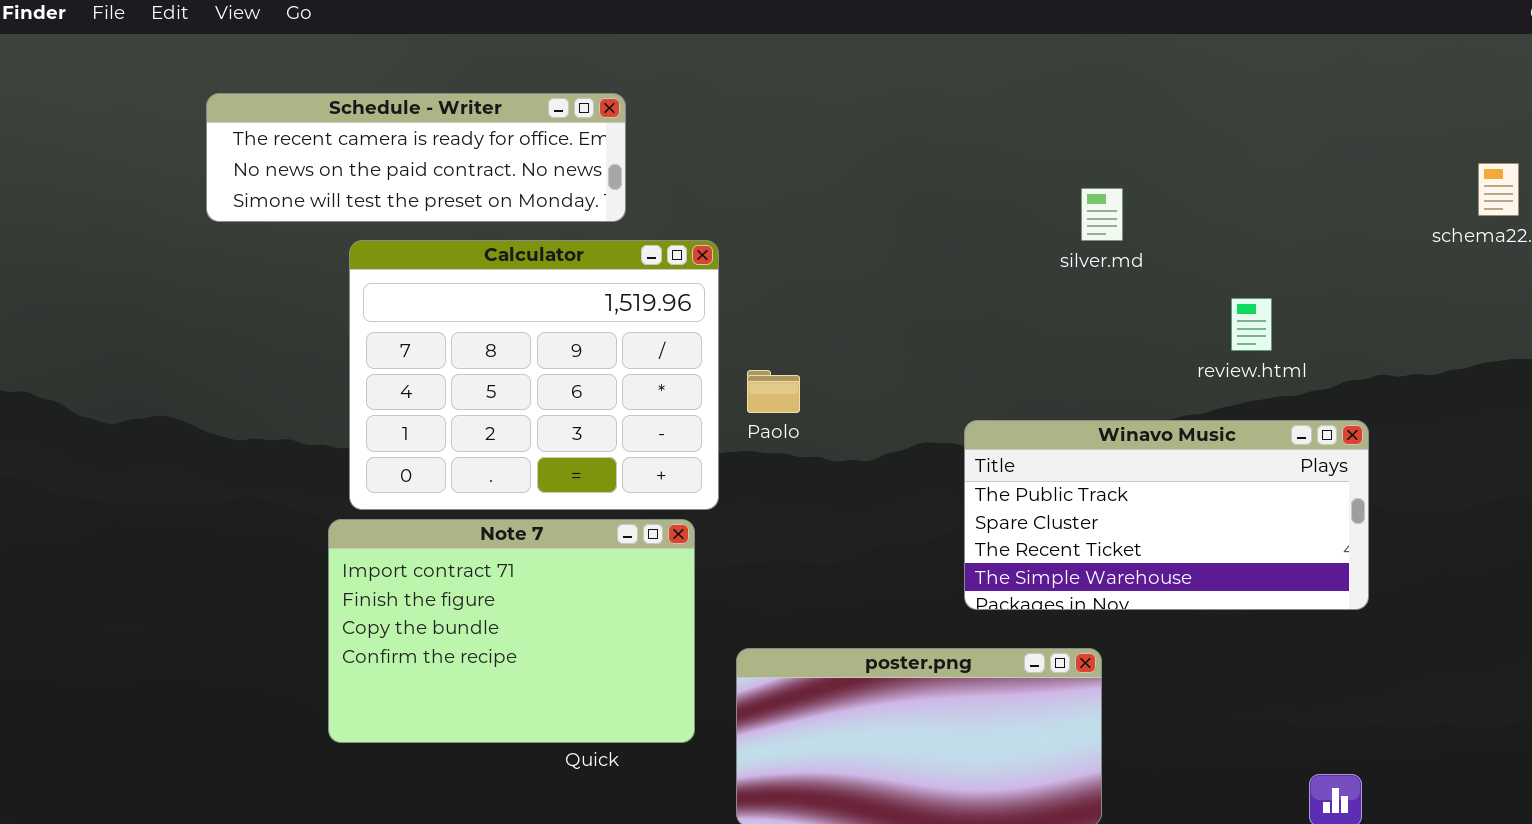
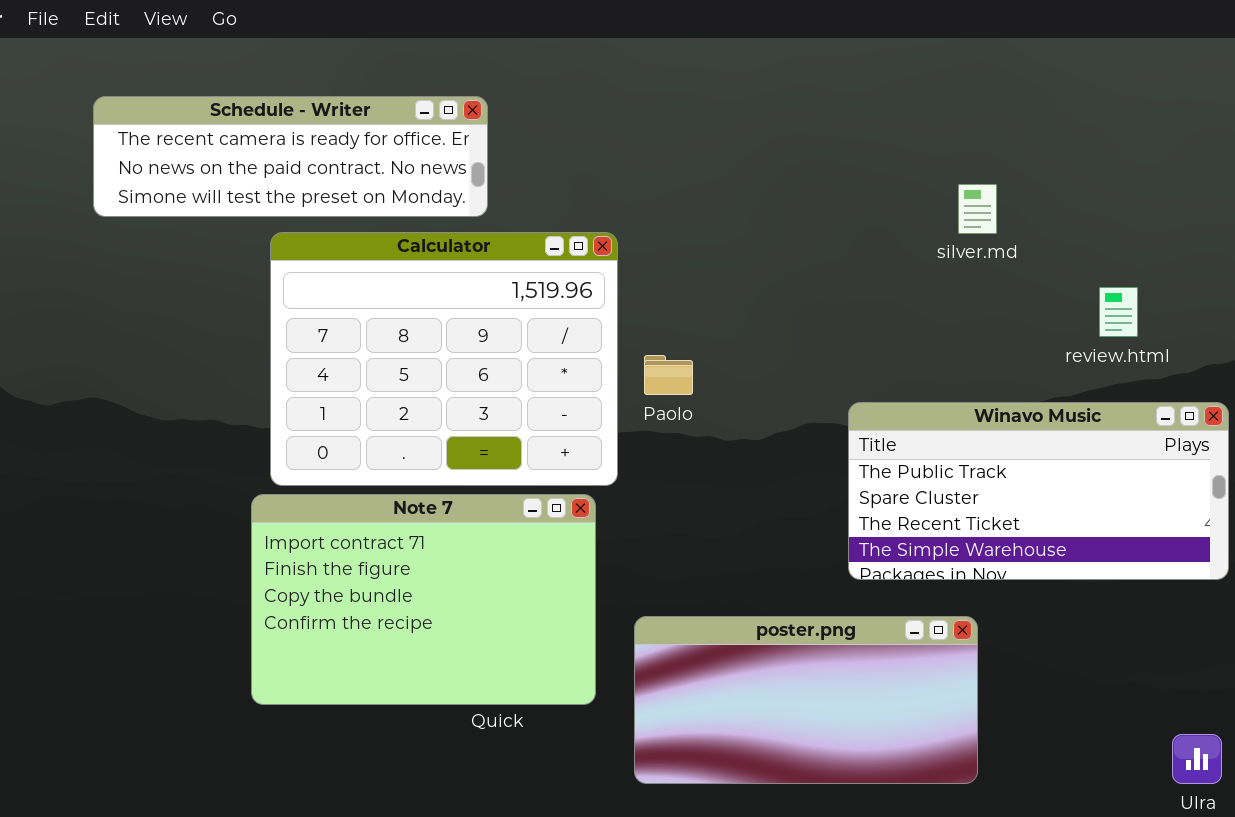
Schedule - Writer: [206,93,626,222] -> [93,96,488,217], moved

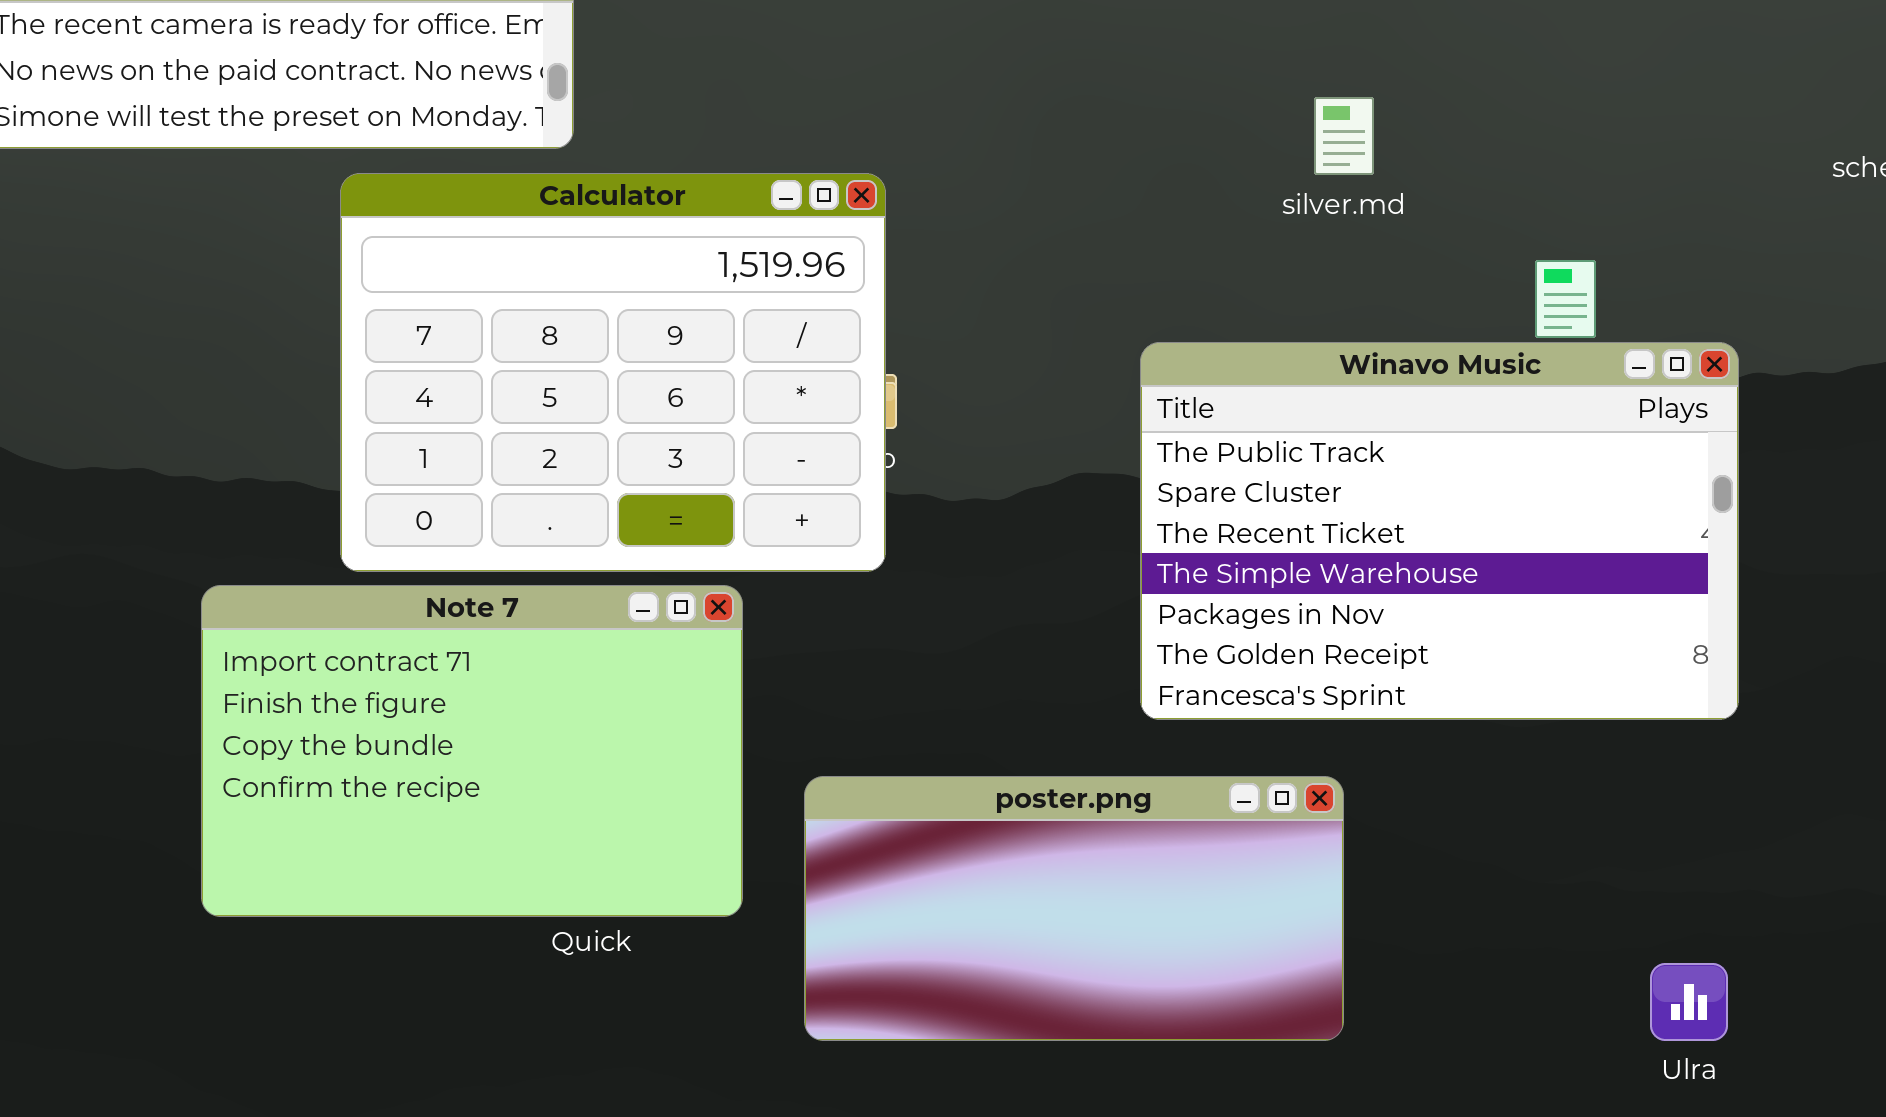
Calculator: [270,232,618,486] -> [340,173,886,572], moved
Winavo Music: [848,402,1229,580] -> [1140,342,1739,720], resized

